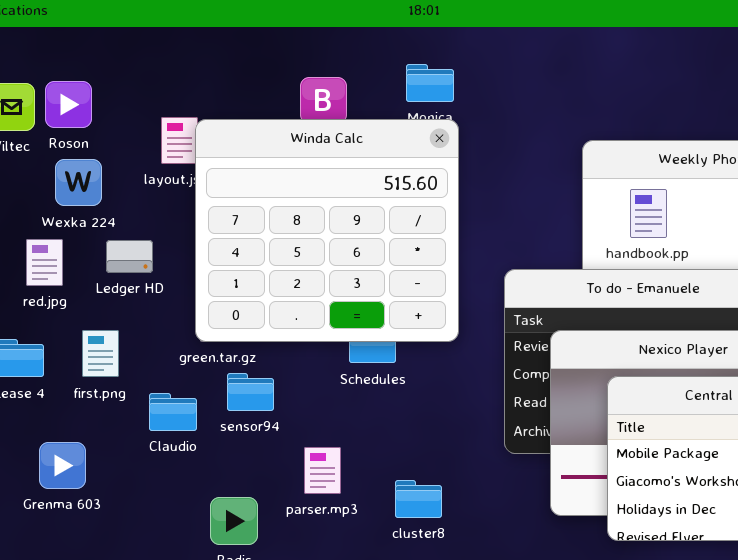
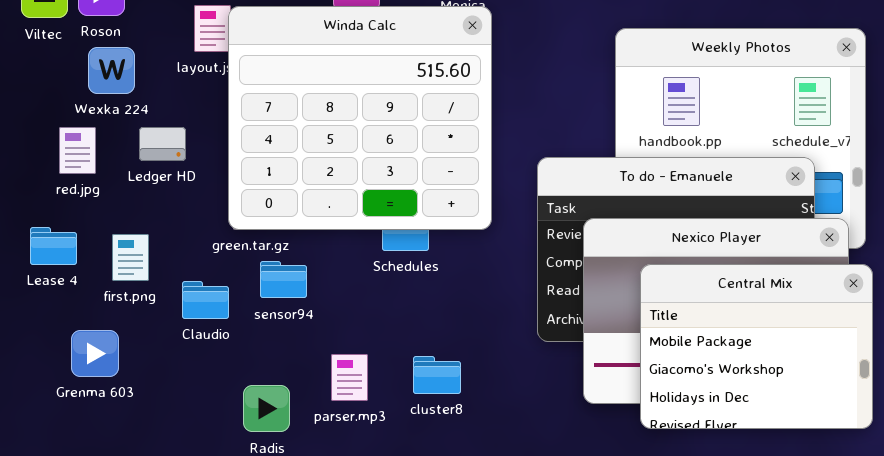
first.png: [82,330,119,377] -> [112,234,149,281], moved
parser.mp3: [304,447,341,494] -> [331,354,368,401], moved
cluster8: [395,480,442,518] -> [413,356,461,394], moved

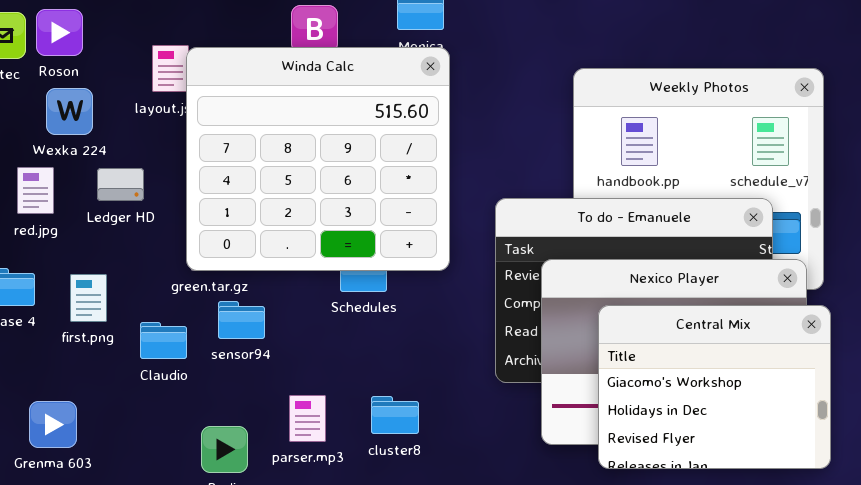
Central Mix: [640,264,873,429] -> [598,305,831,469], scrolled down 1 row
Grenma 603: [71,330,119,377] -> [29,401,77,448], moved

